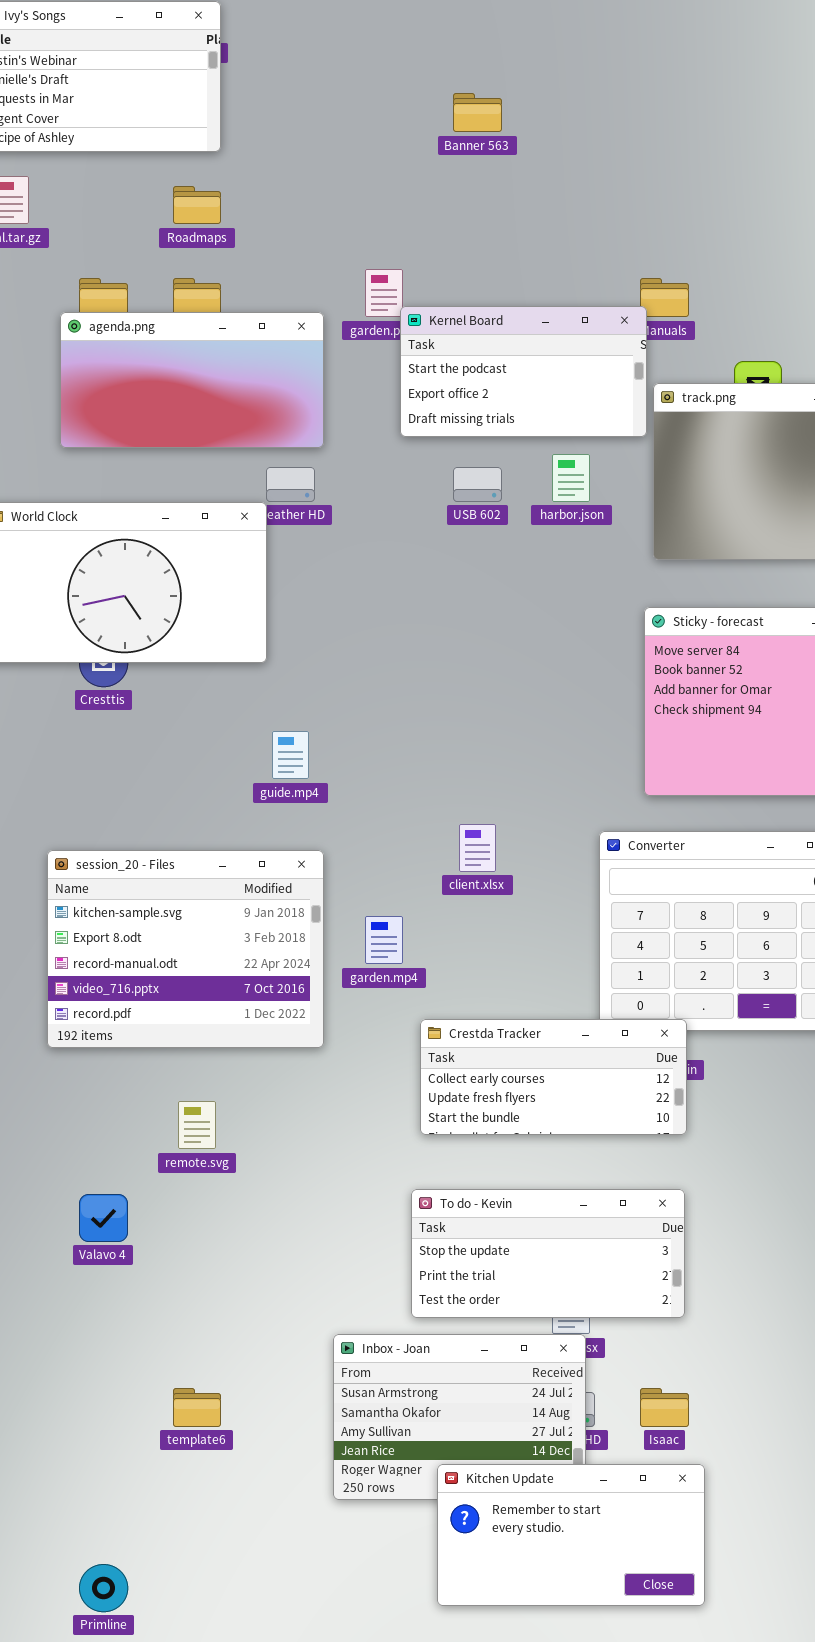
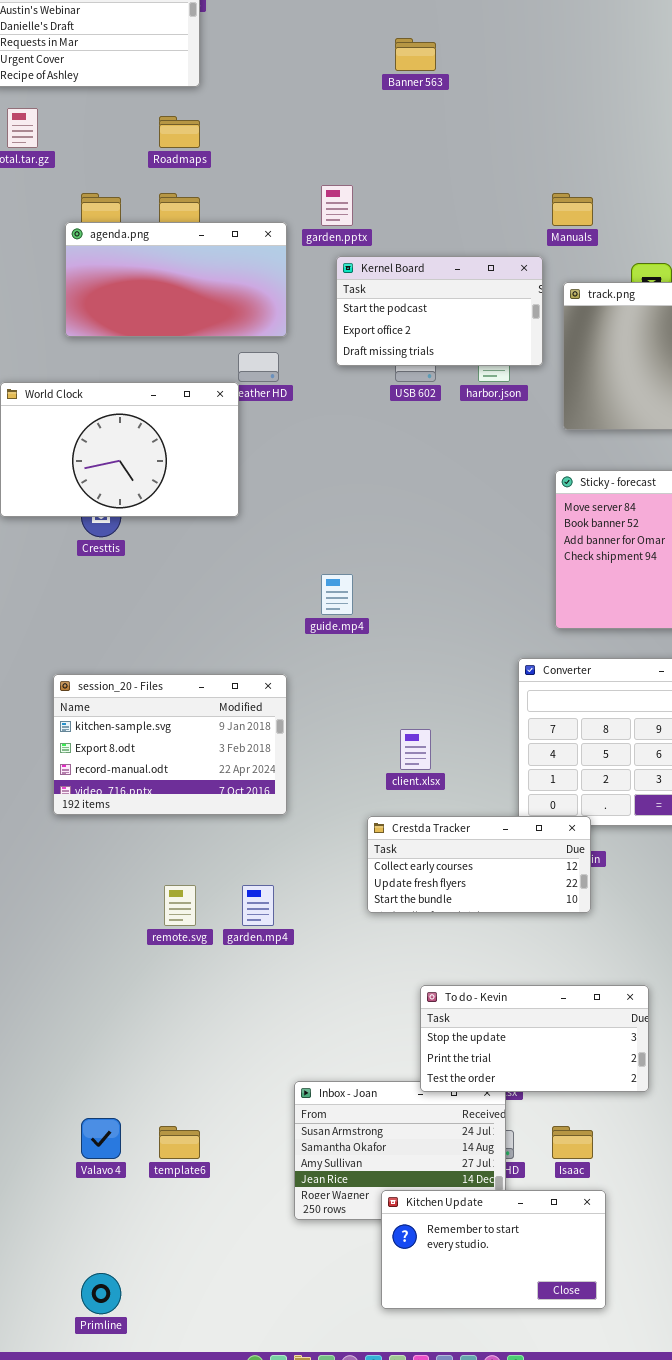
Kernel Board: [400,306,647,437] -> [336,256,543,366], moved
guide.mp4: [272,731,309,779] -> [321,574,353,615], moved
client.xlsx: [459,824,496,872] -> [400,729,431,770], moved
session_20 - Files: [47,850,324,1048] -> [53,674,287,815], resized
garden.mp4: [365,916,403,964] -> [242,885,274,926], moved
To do - Kevin: [411,1189,685,1318] -> [420,985,649,1092], moved
Valavo 4: [79,1194,128,1242] -> [81,1118,121,1159], moved

